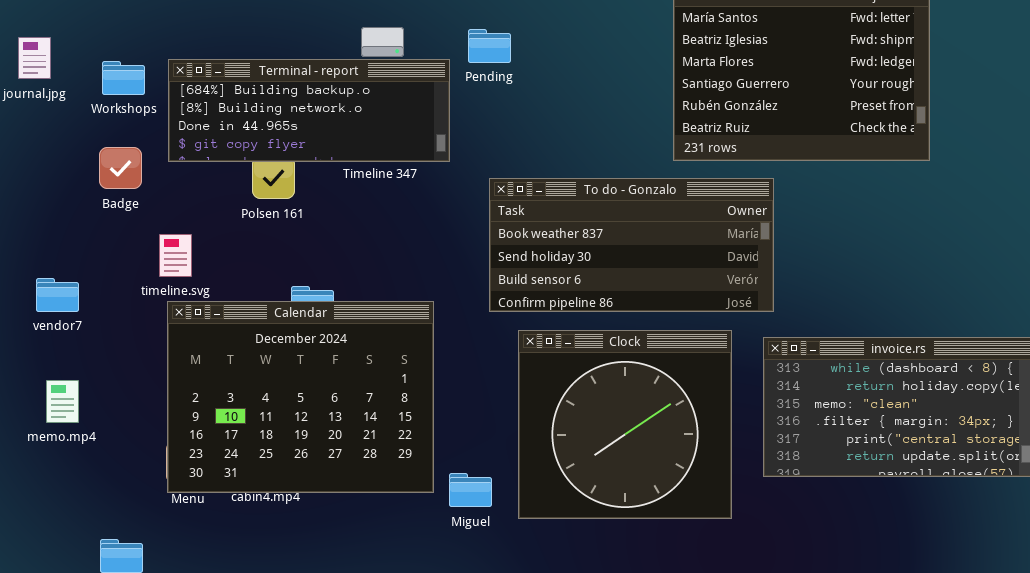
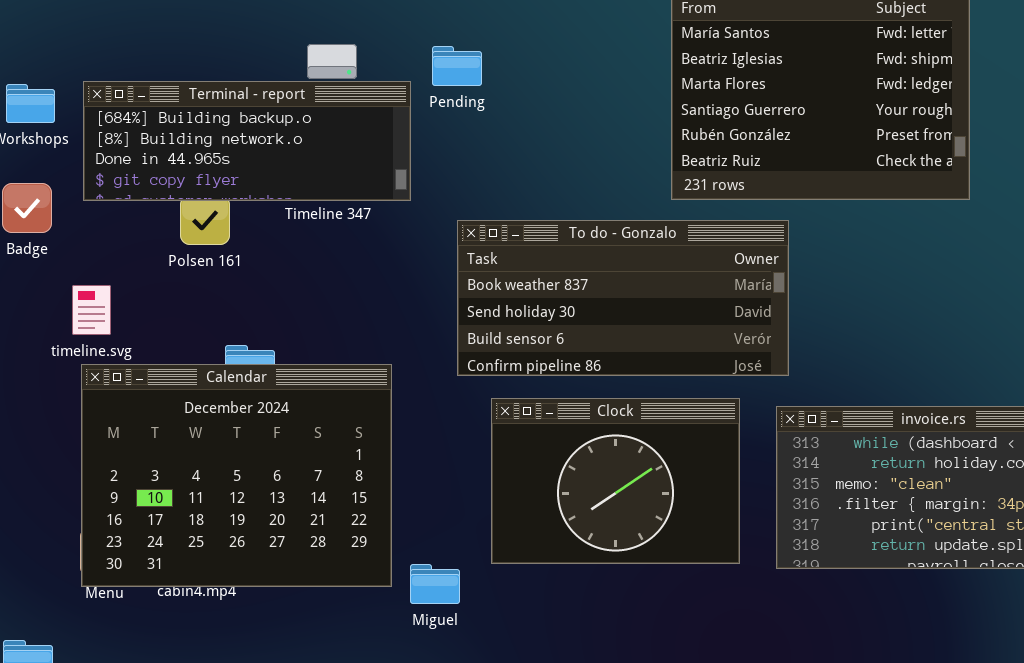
Clock: [518,330,732,519] -> [491,398,740,564], resized

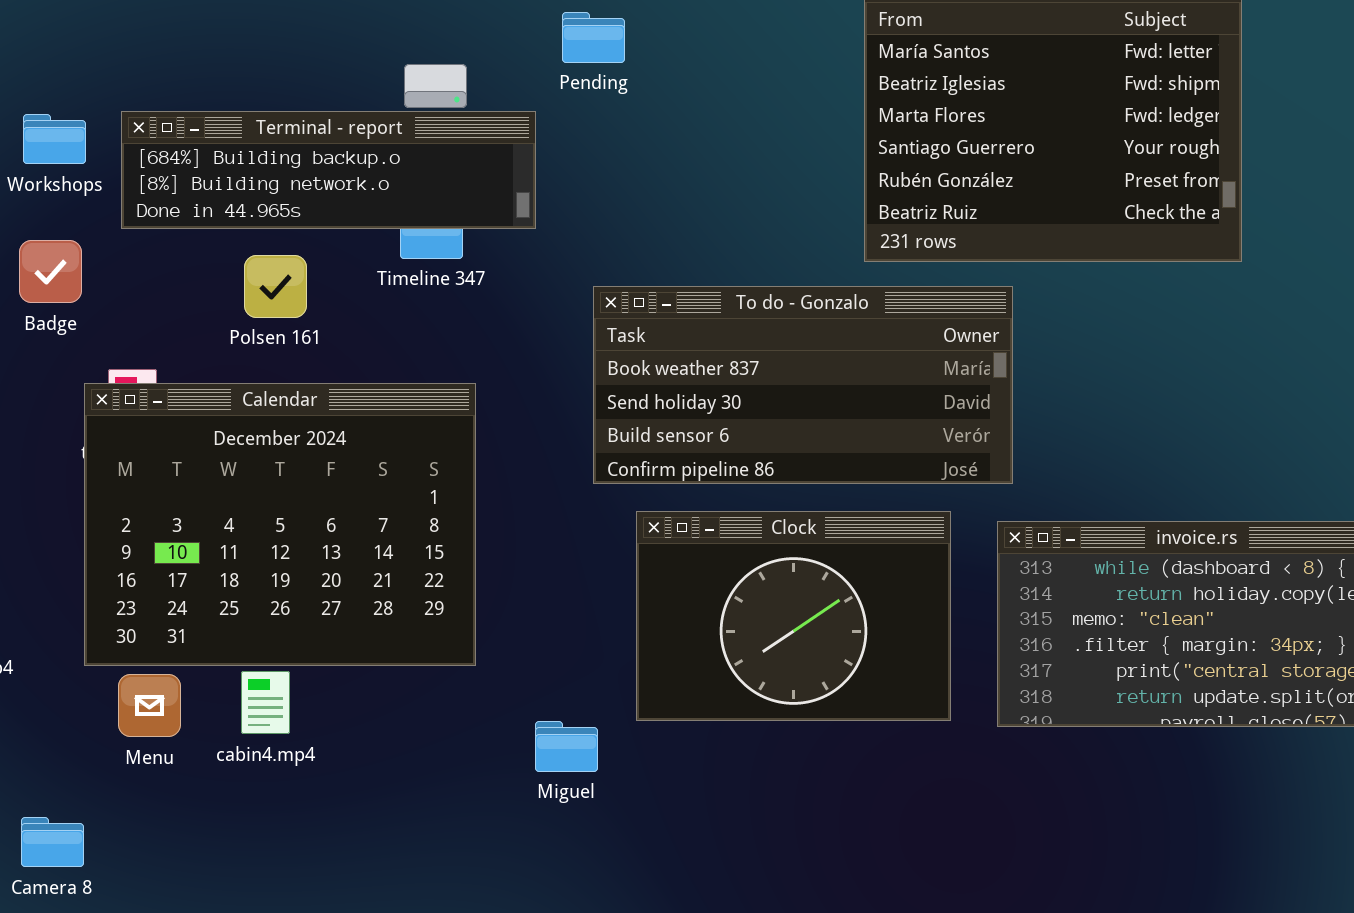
Pending: [432,46,482,86] -> [562,12,625,63], moved
Terminal - report: [83,81,411,201] -> [121,111,536,229], resized
Calendar: [81,364,392,587] -> [84,383,476,666], moved

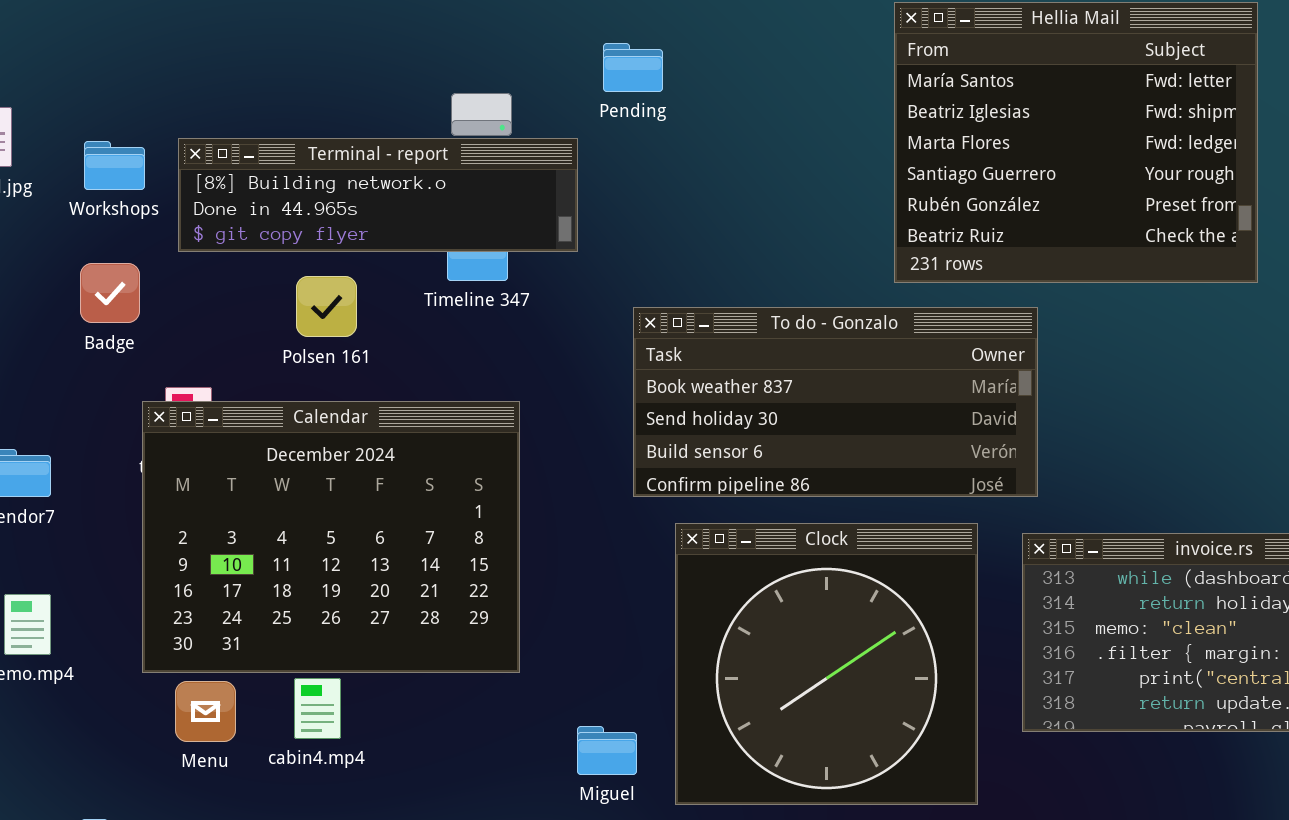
Terminal - report: [121,111,536,229] -> [178,138,578,252], scrolled down 1 row
Clock: [636,511,951,721] -> [675,523,978,805], resized

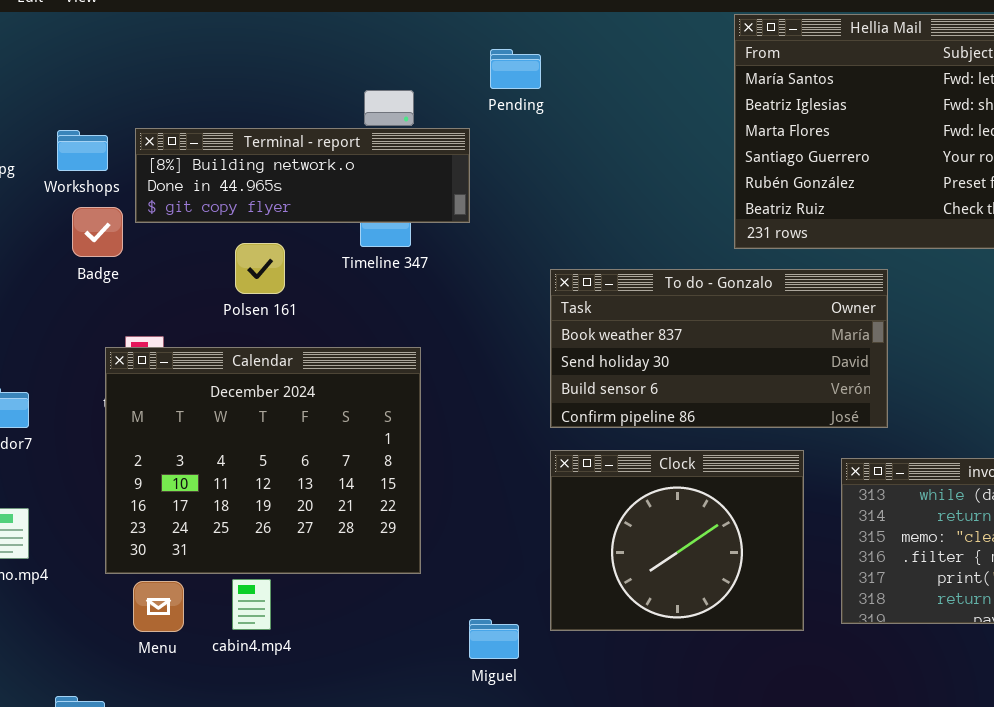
Badge: [80,263,140,323] -> [72,207,123,257], moved
To do - Gonzalo: [633,307,1038,497] -> [550,269,888,428], moved
Clock: [675,523,978,805] -> [550,450,804,631], resized

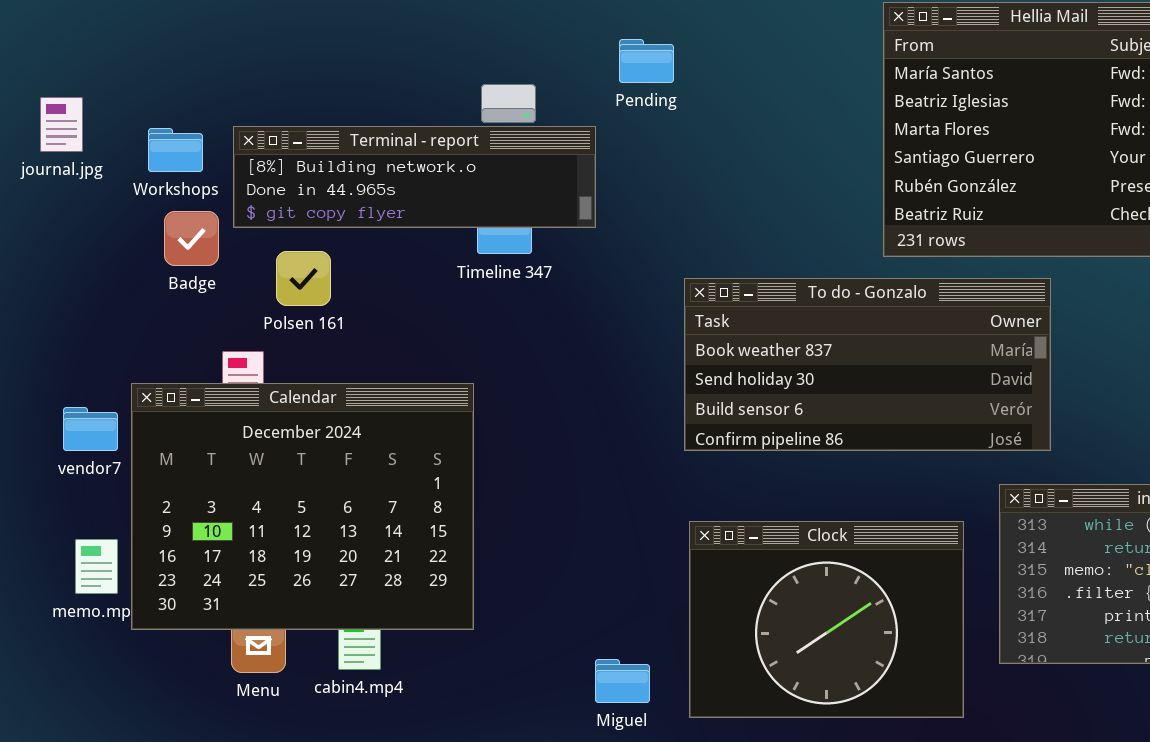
Polsen 161: [235,243,285,294] -> [276,251,331,306], moved
Calendar: [105,347,421,574] -> [131,383,474,630], moved
Clock: [550,450,804,631] -> [689,521,964,718], moved

